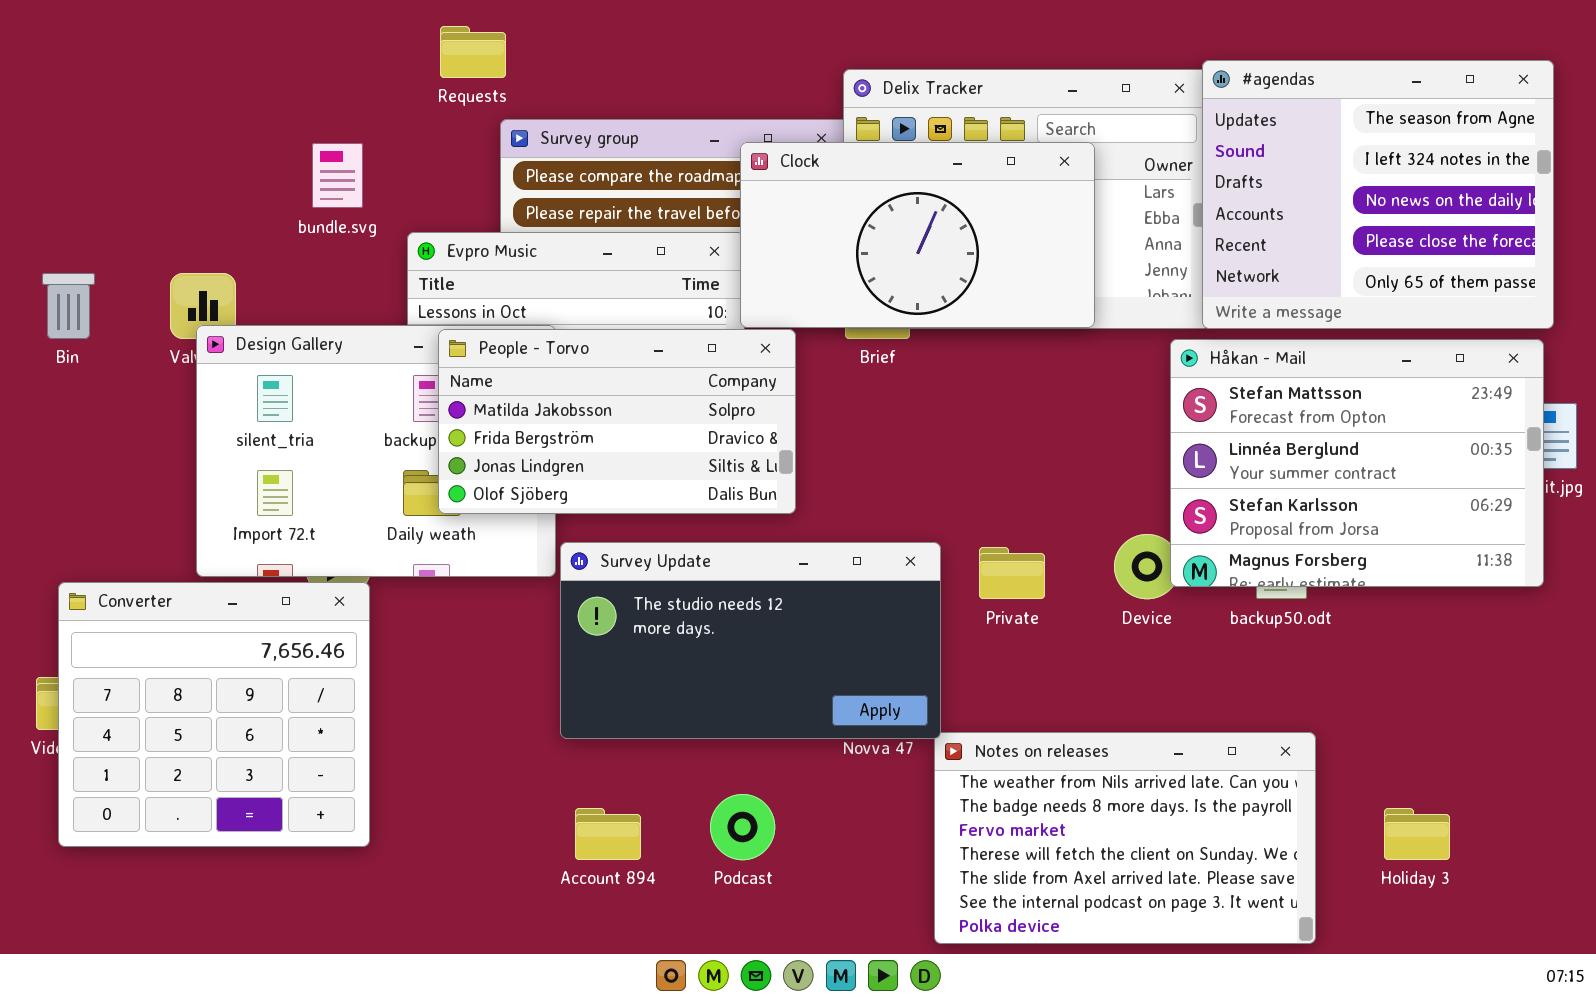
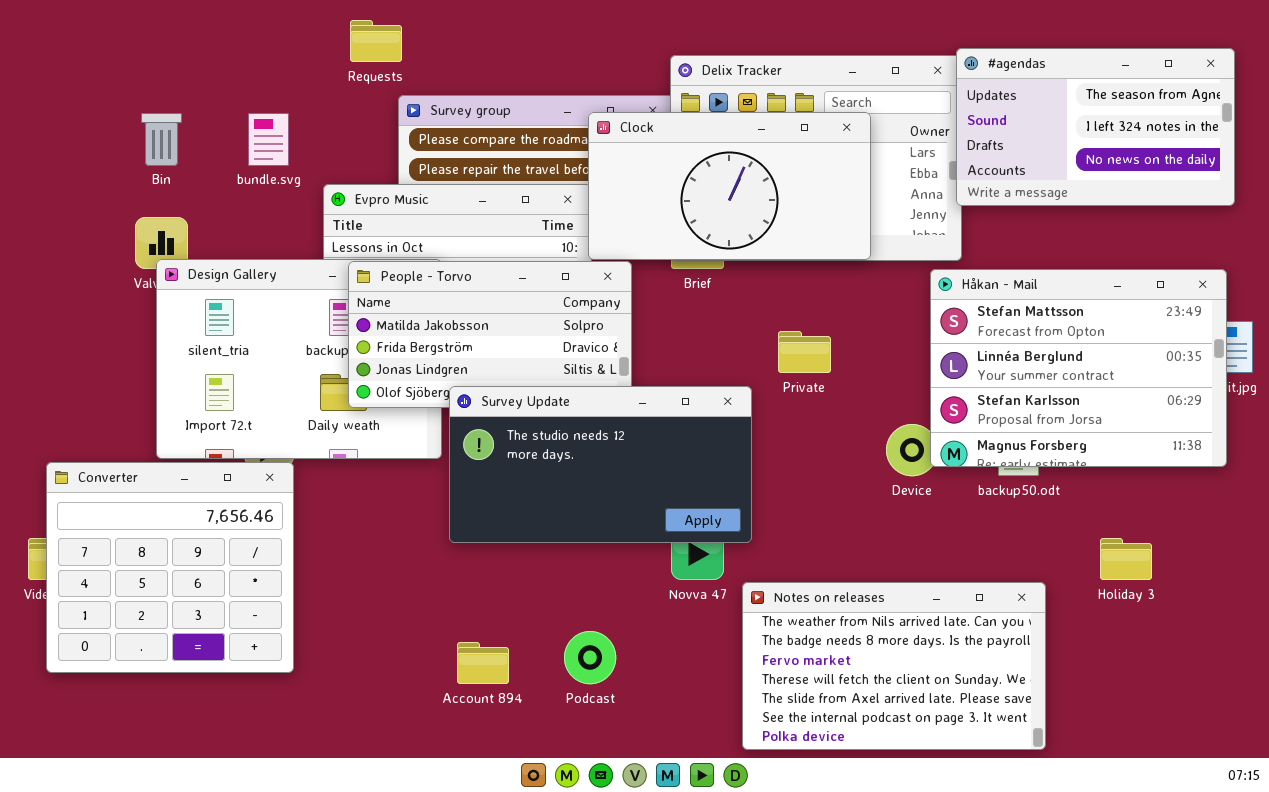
#agendas: [1202,60,1554,329] -> [956,48,1235,206], resized
Bin: [42,273,95,339] -> [141,113,182,166], moved
Survey Update: [560,542,941,739] -> [449,386,752,543], moved
Private: [979,547,1045,599] -> [778,331,831,373], moved
Holiday 3: [1384,808,1450,860] -> [1100,538,1152,580], moved

